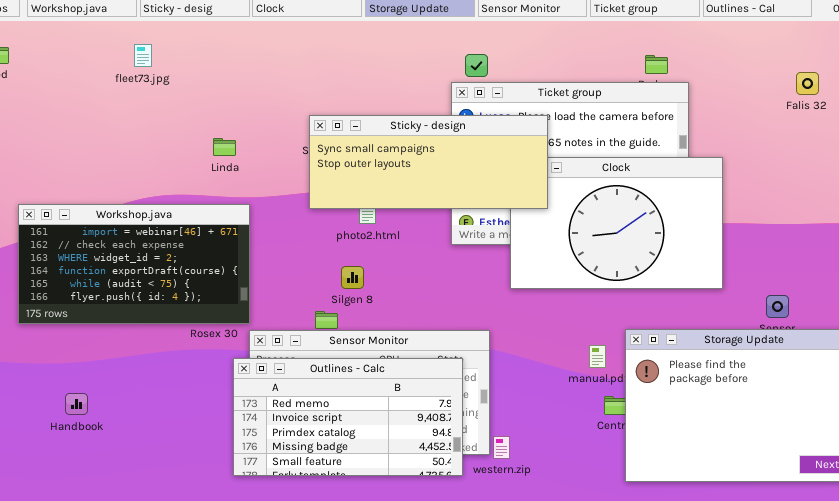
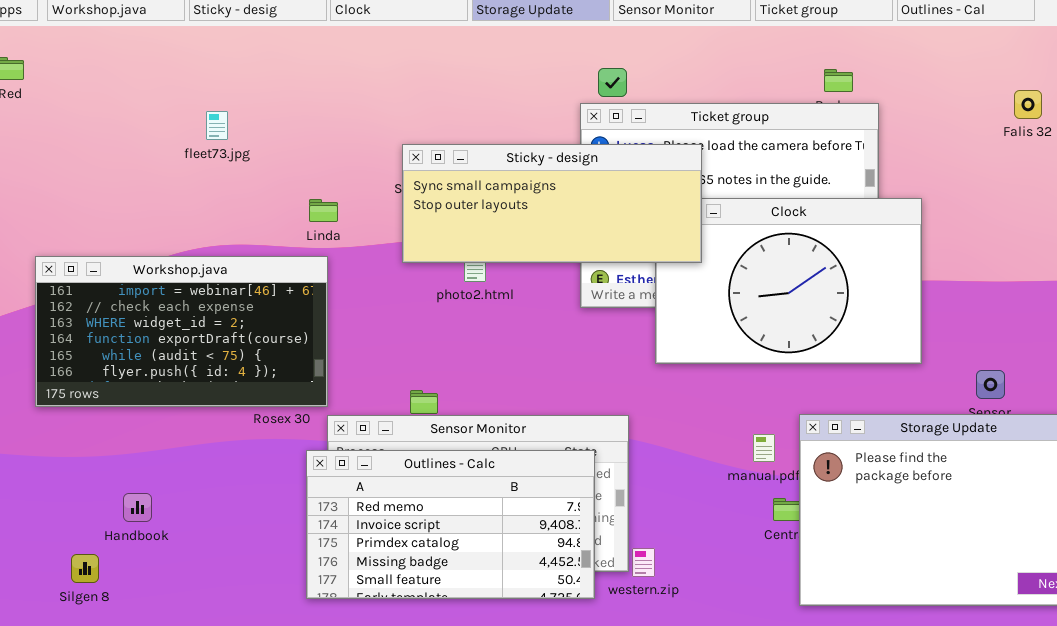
fleet73.jpg: [134,44,152,67] -> [206,111,228,140], moved
Linda: [213,138,236,156] -> [309,199,338,222], moved
Silgen 8: [341,266,364,289] -> [71,554,99,583], moved
Handbook: [65,393,88,415] -> [123,493,152,522], moved

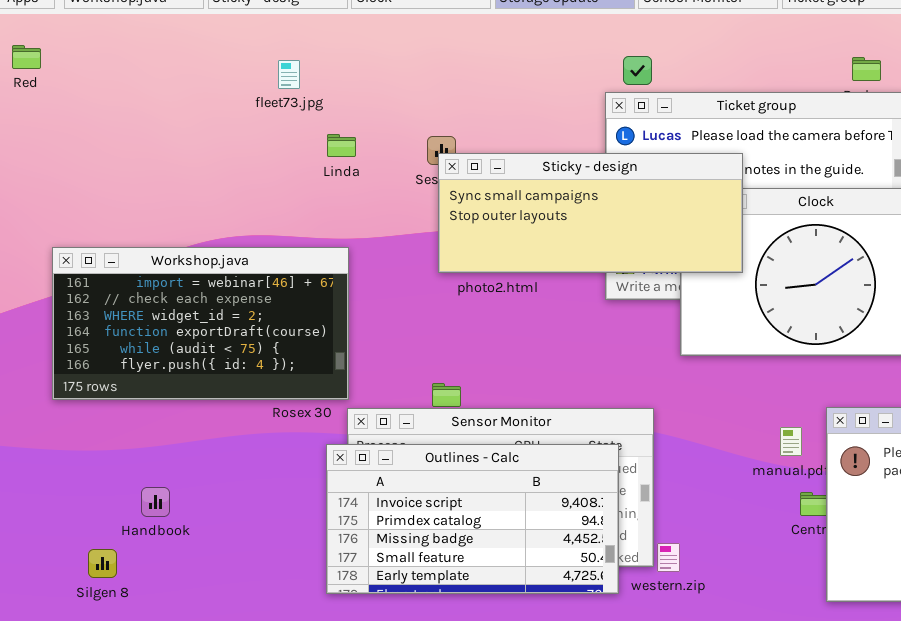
fleet73.jpg: [206,111,228,140] -> [278,60,300,89], moved
Sticky - design: [402,144,702,263] -> [438,153,743,273], moved
Linda: [309,199,338,222] -> [327,134,356,157], moved
Outlines - Calc: [306,450,595,599] -> [326,444,619,594], scrolled down 1 row

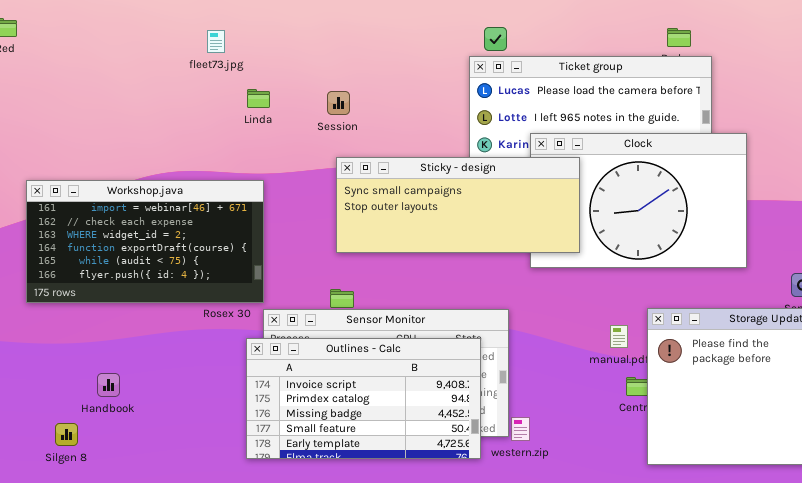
Sticky - design: [438,153,743,273] -> [336,157,580,253], moved

